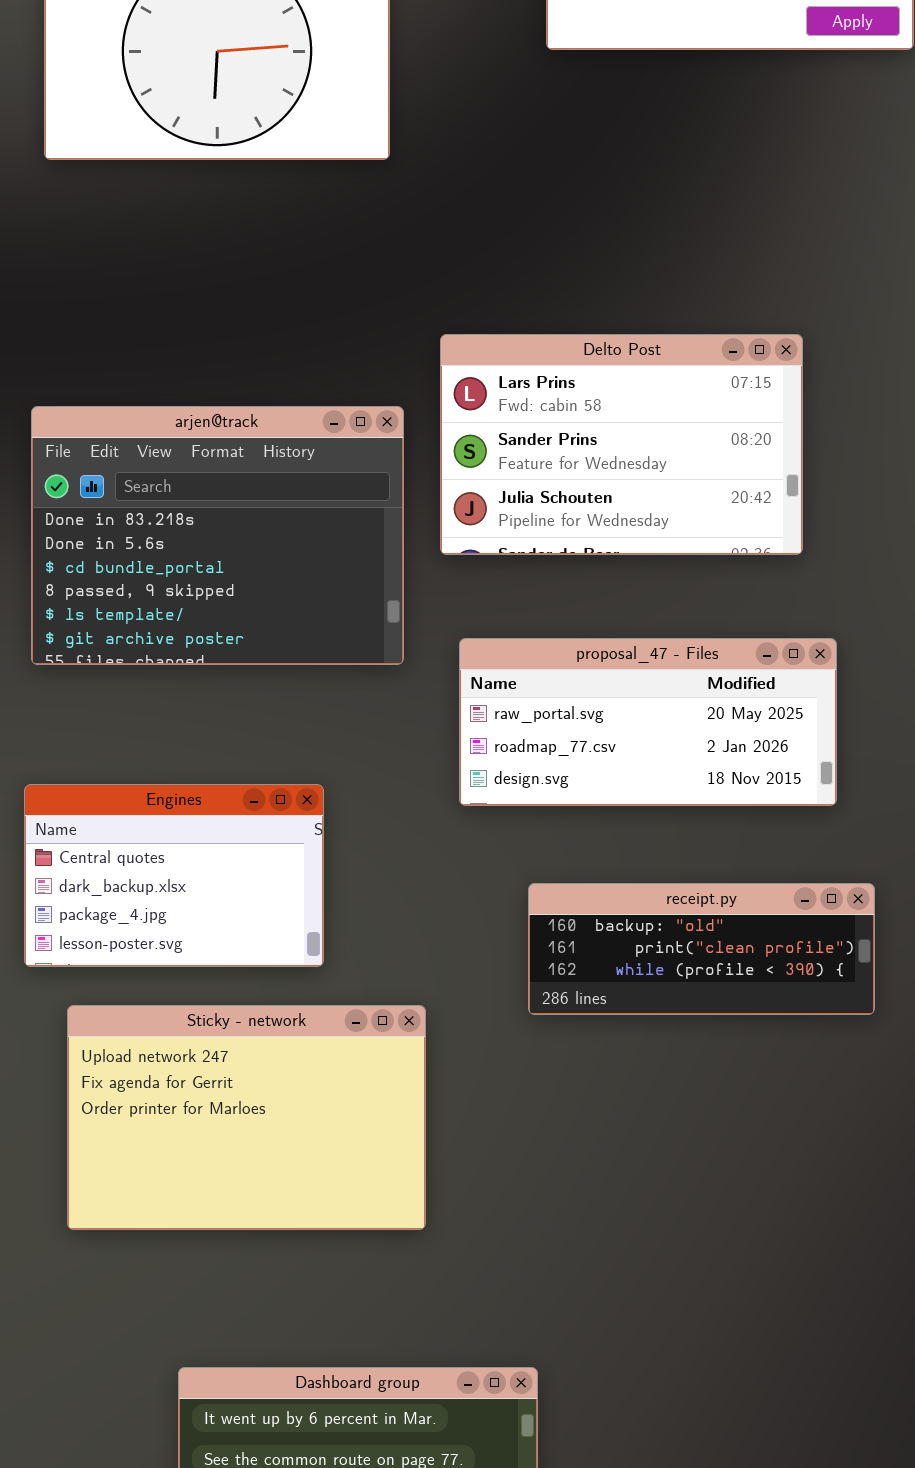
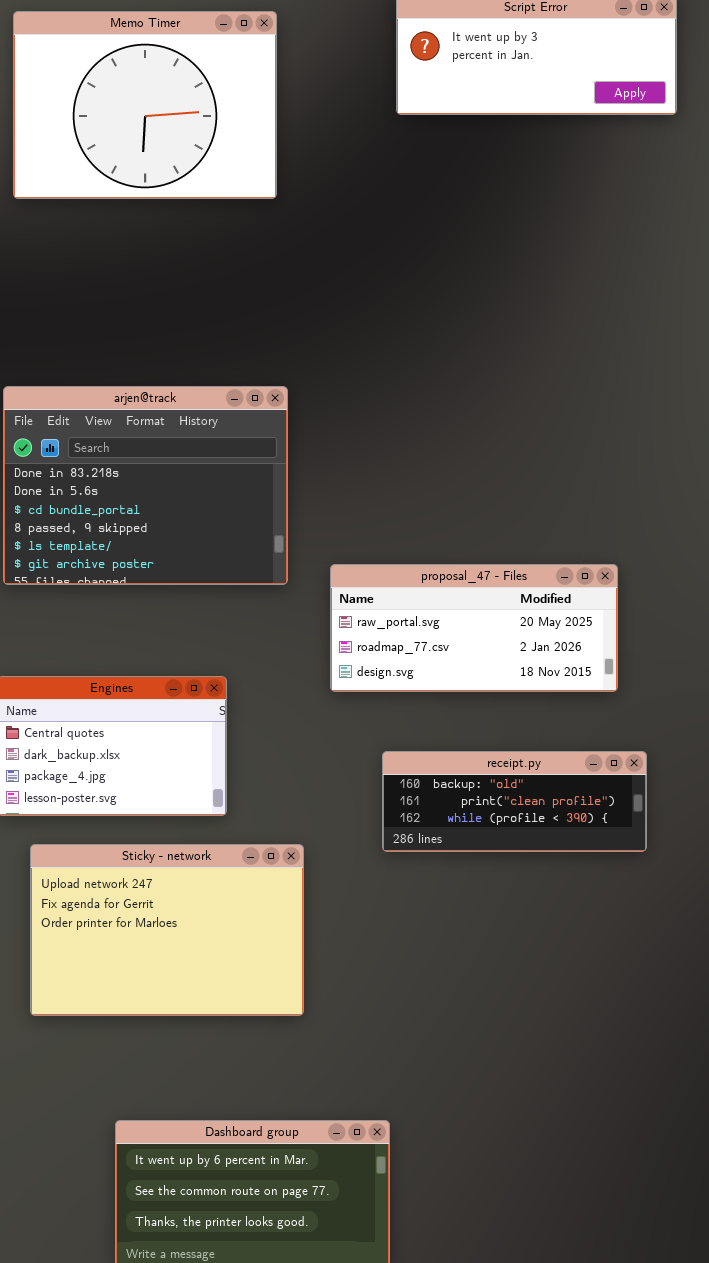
Delto Post: [440,334,803,555] -> none, closed

